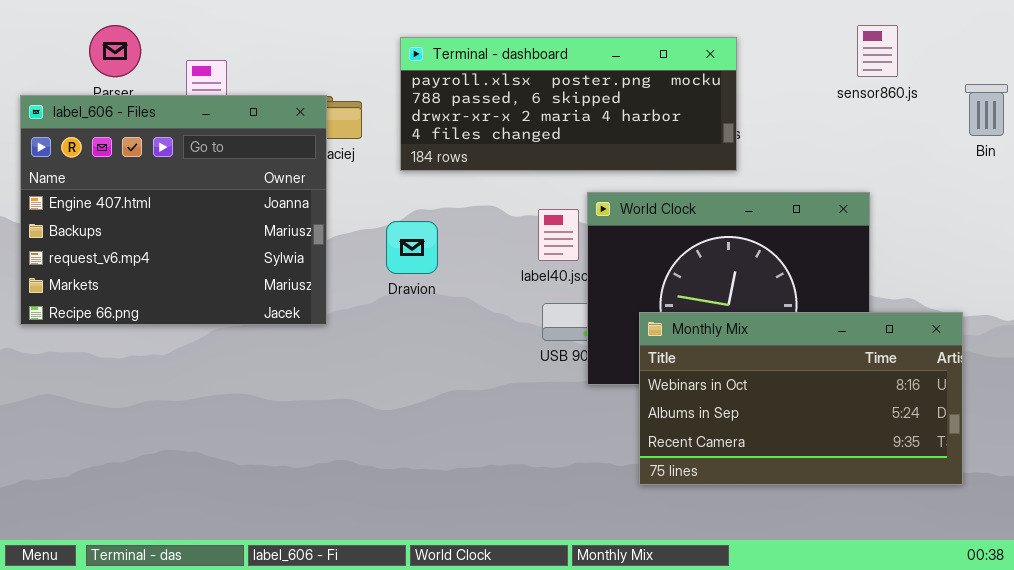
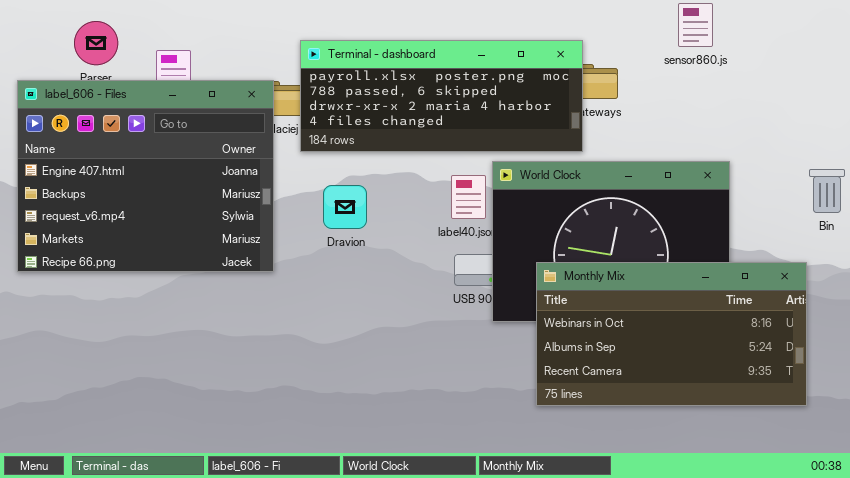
sensor860.js: [857,25,898,77] -> [678,3,713,47], moved
Terminal - dashboard: [400,37,737,171] -> [300,40,583,152], moved
Bin: [965,84,1008,136] -> [809,169,845,213], moved

